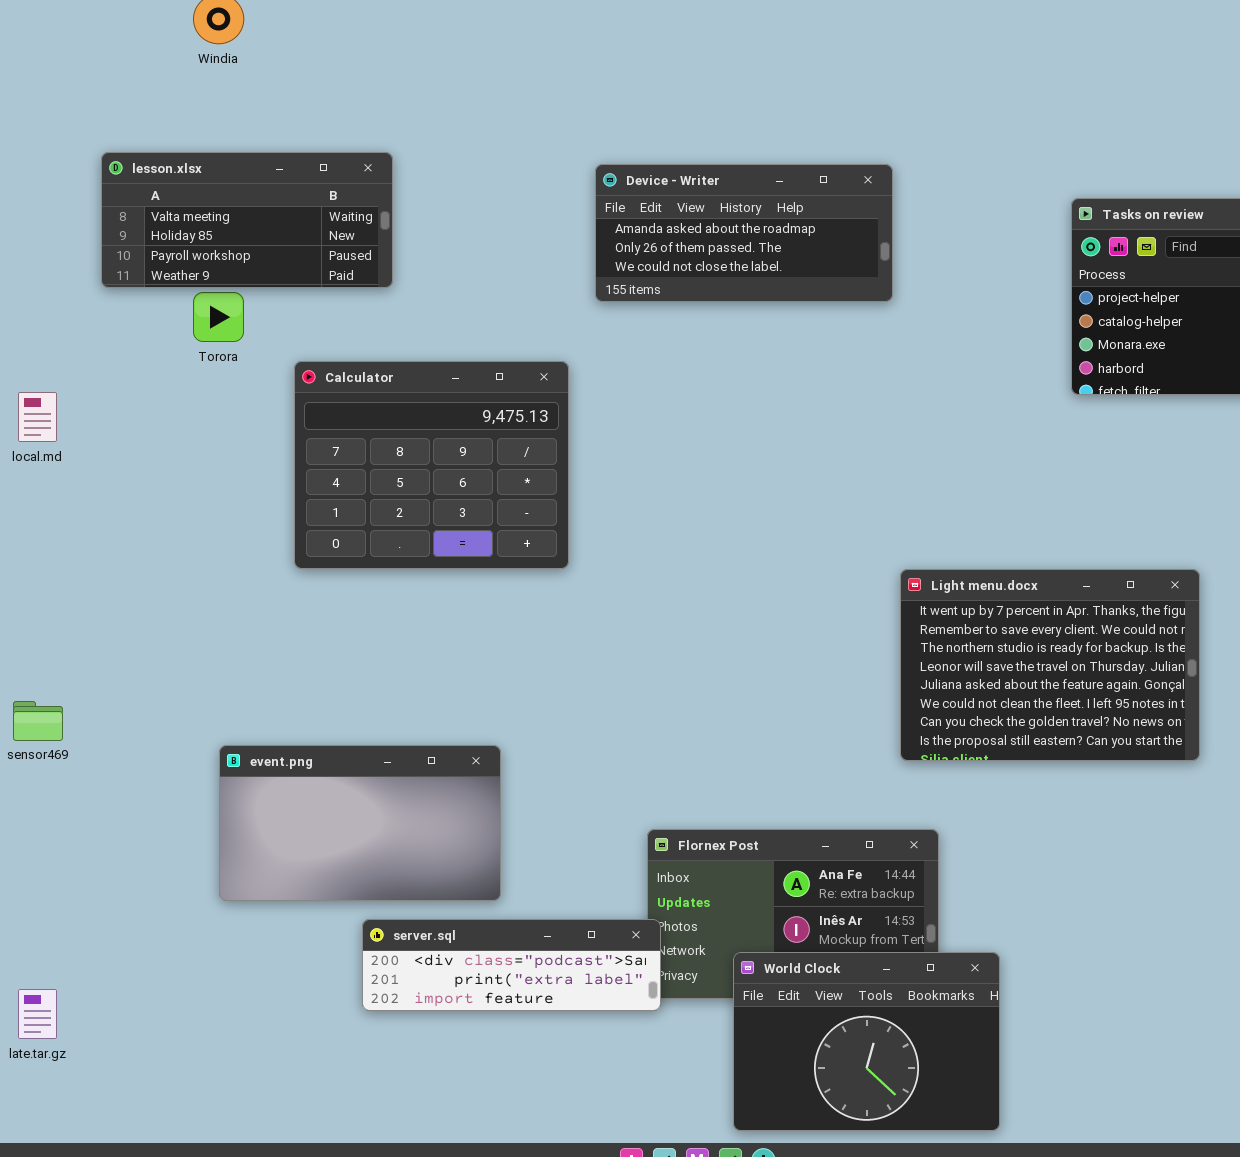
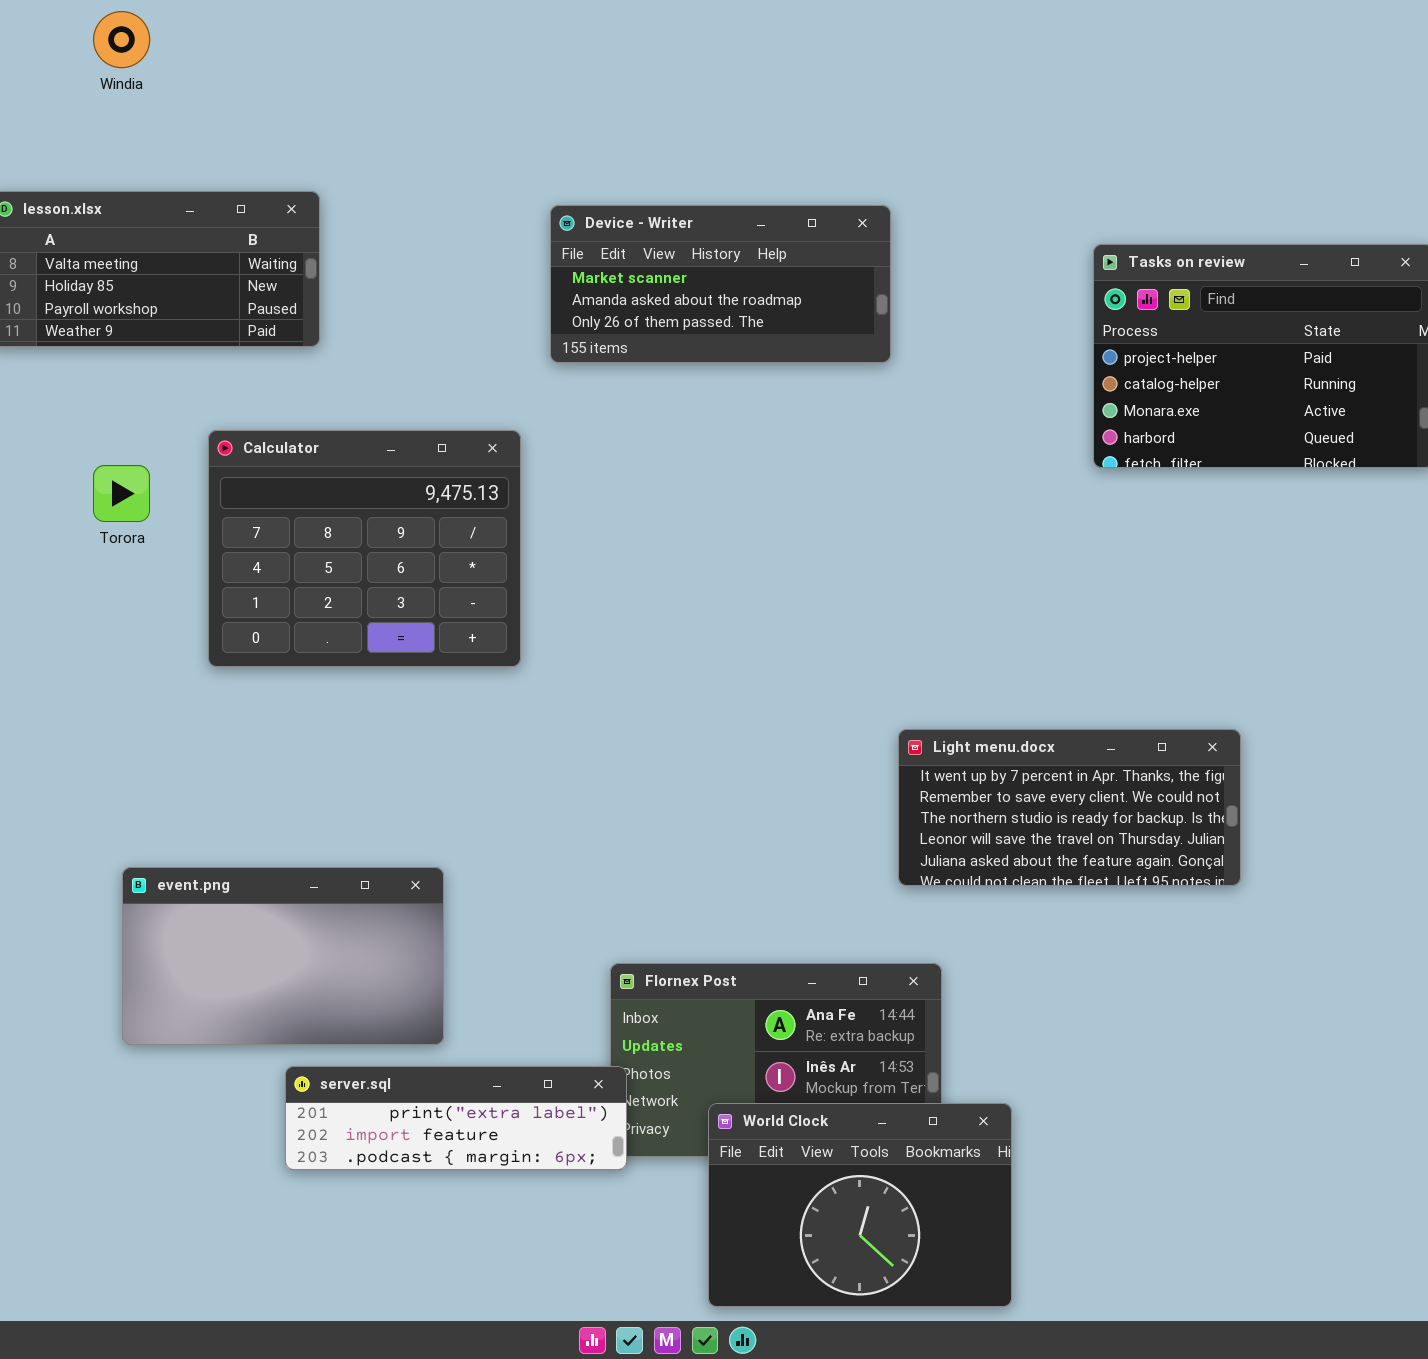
Device - Writer: [595,164,893,302] -> [550,205,891,363], scrolled up 1 row
Torora: [193,292,244,342] -> [93,465,150,522], moved
Light menu.docx: [900,569,1200,761] -> [898,729,1241,886], resized
server.sql: [362,919,661,1011] -> [285,1066,627,1170], scrolled down 1 row

